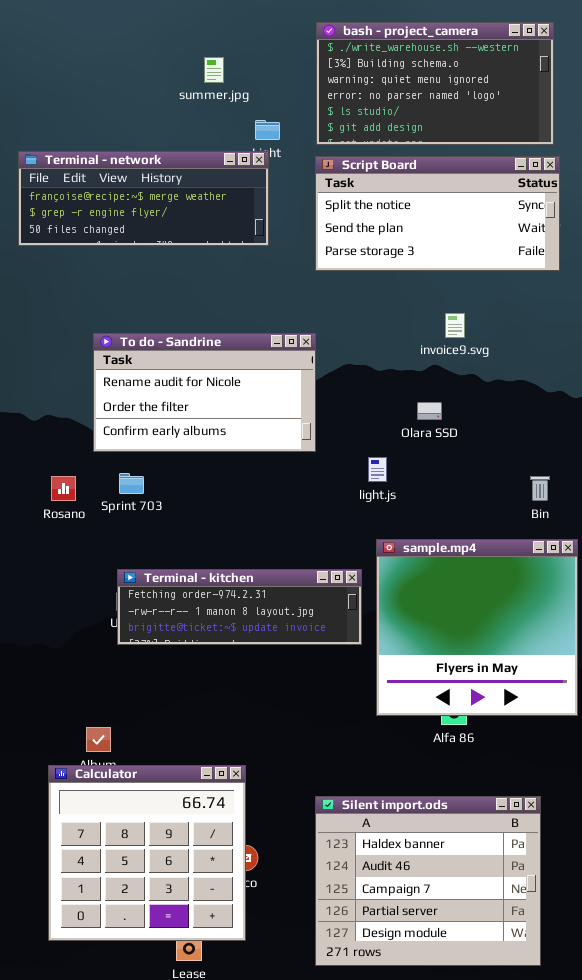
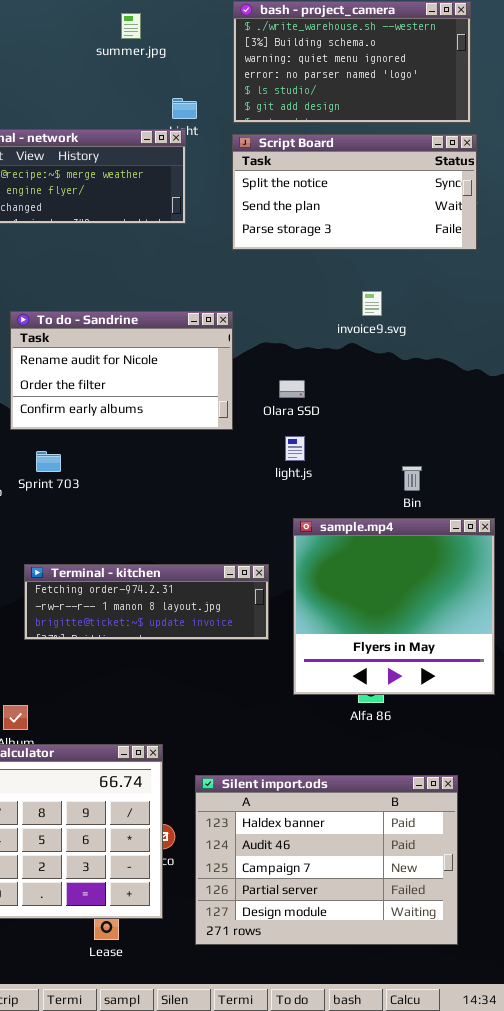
summer.jpg: [204,57,224,83] -> [121,13,141,39], moved
Olara SSD: [417,402,442,420] -> [279,380,305,398], moved
Bin: [530,476,550,501] -> [402,466,422,491], moved
Terminal - kitchen: [117,569,362,645] -> [24,564,269,640], moved
Silent import.ods: [315,796,541,966] -> [195,775,458,945], resized

